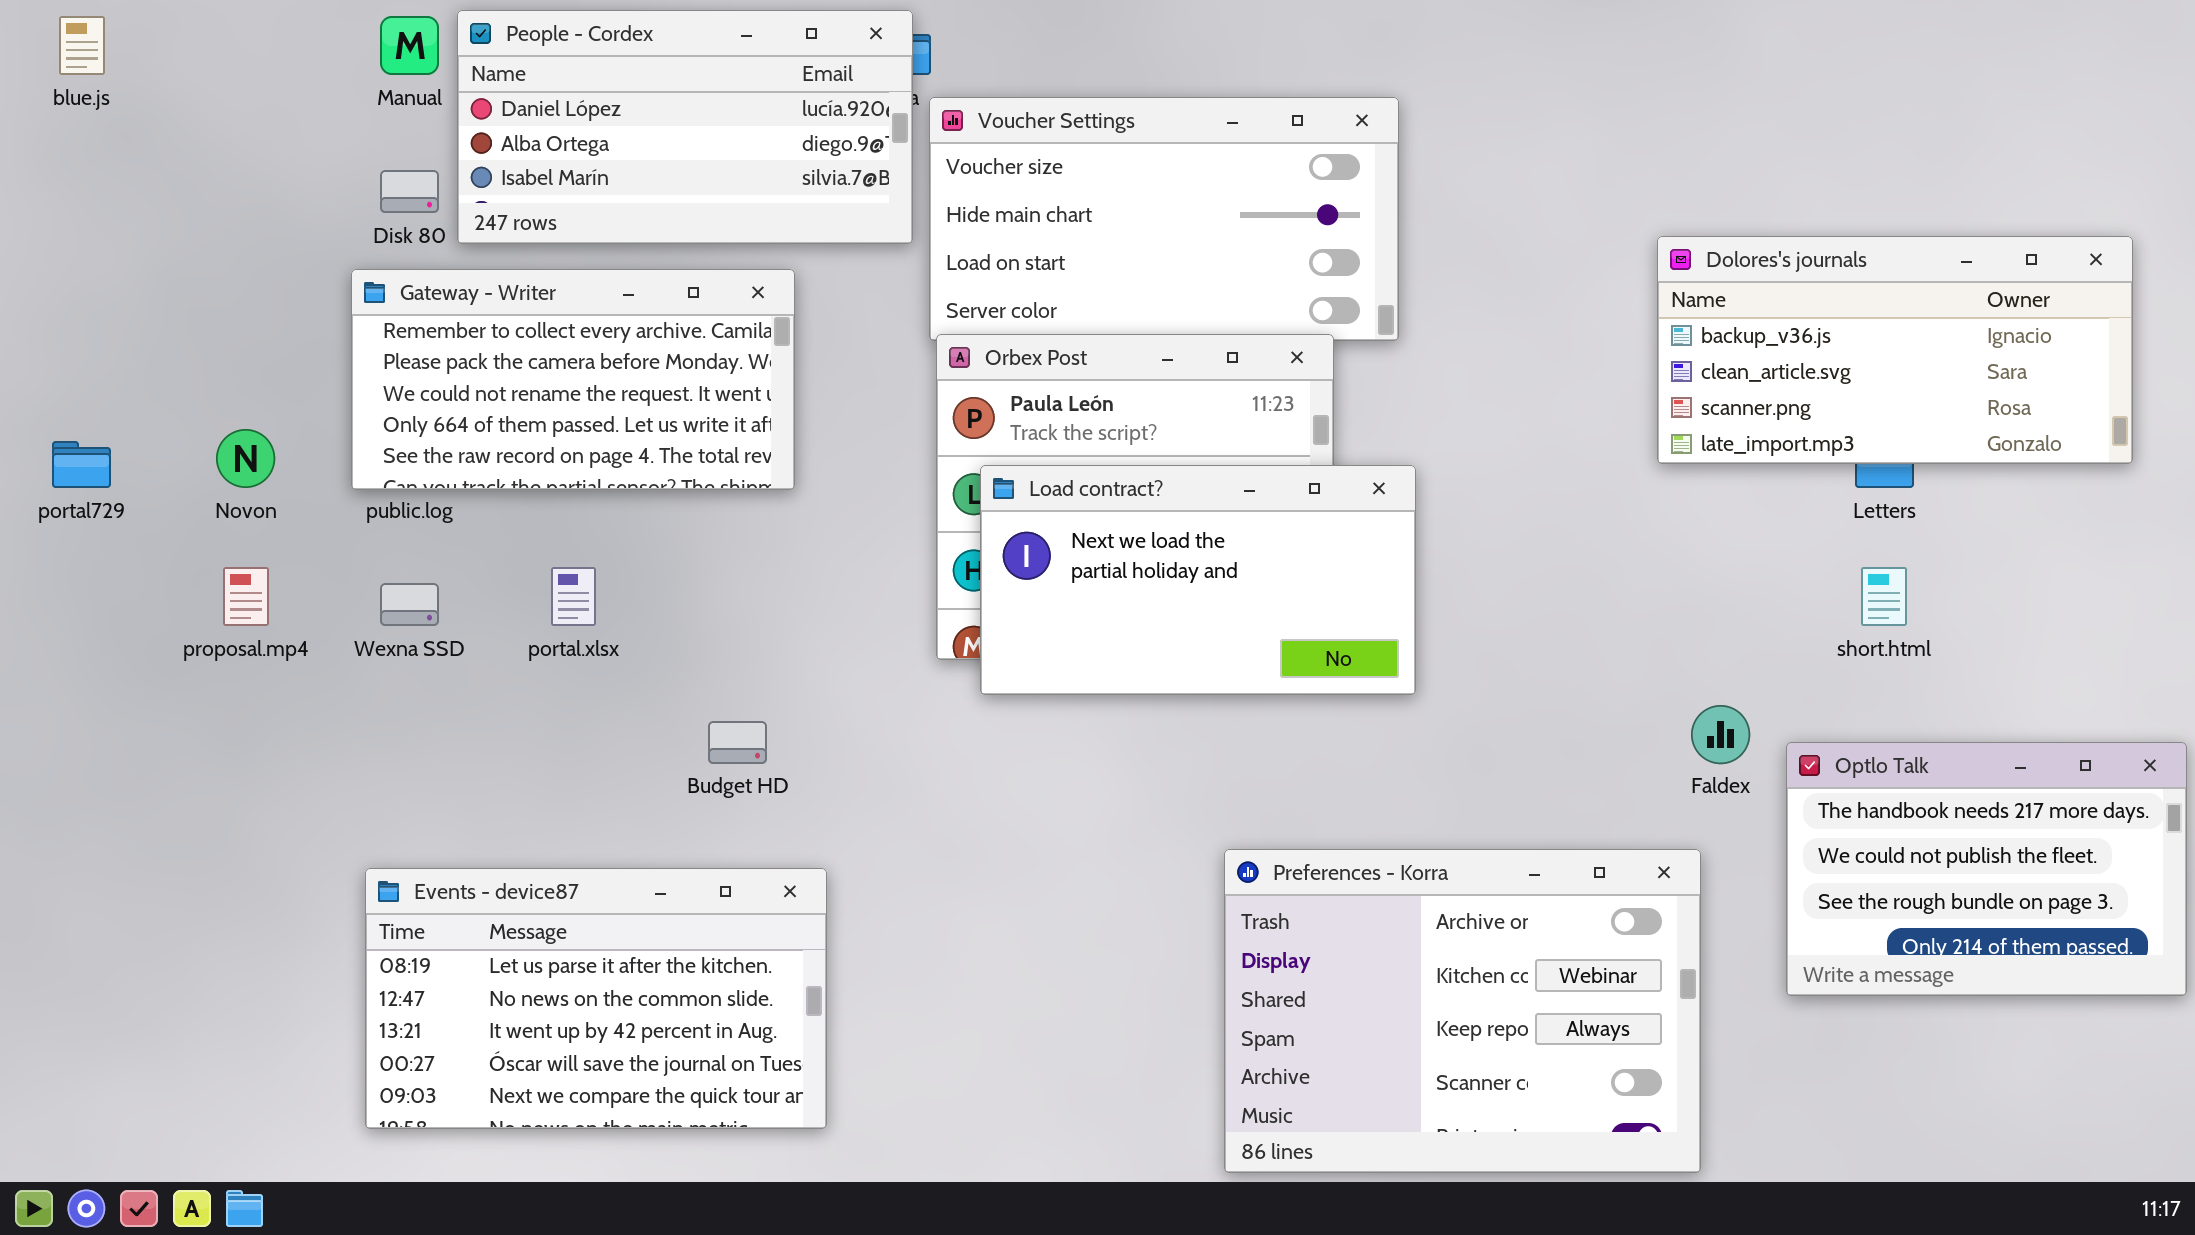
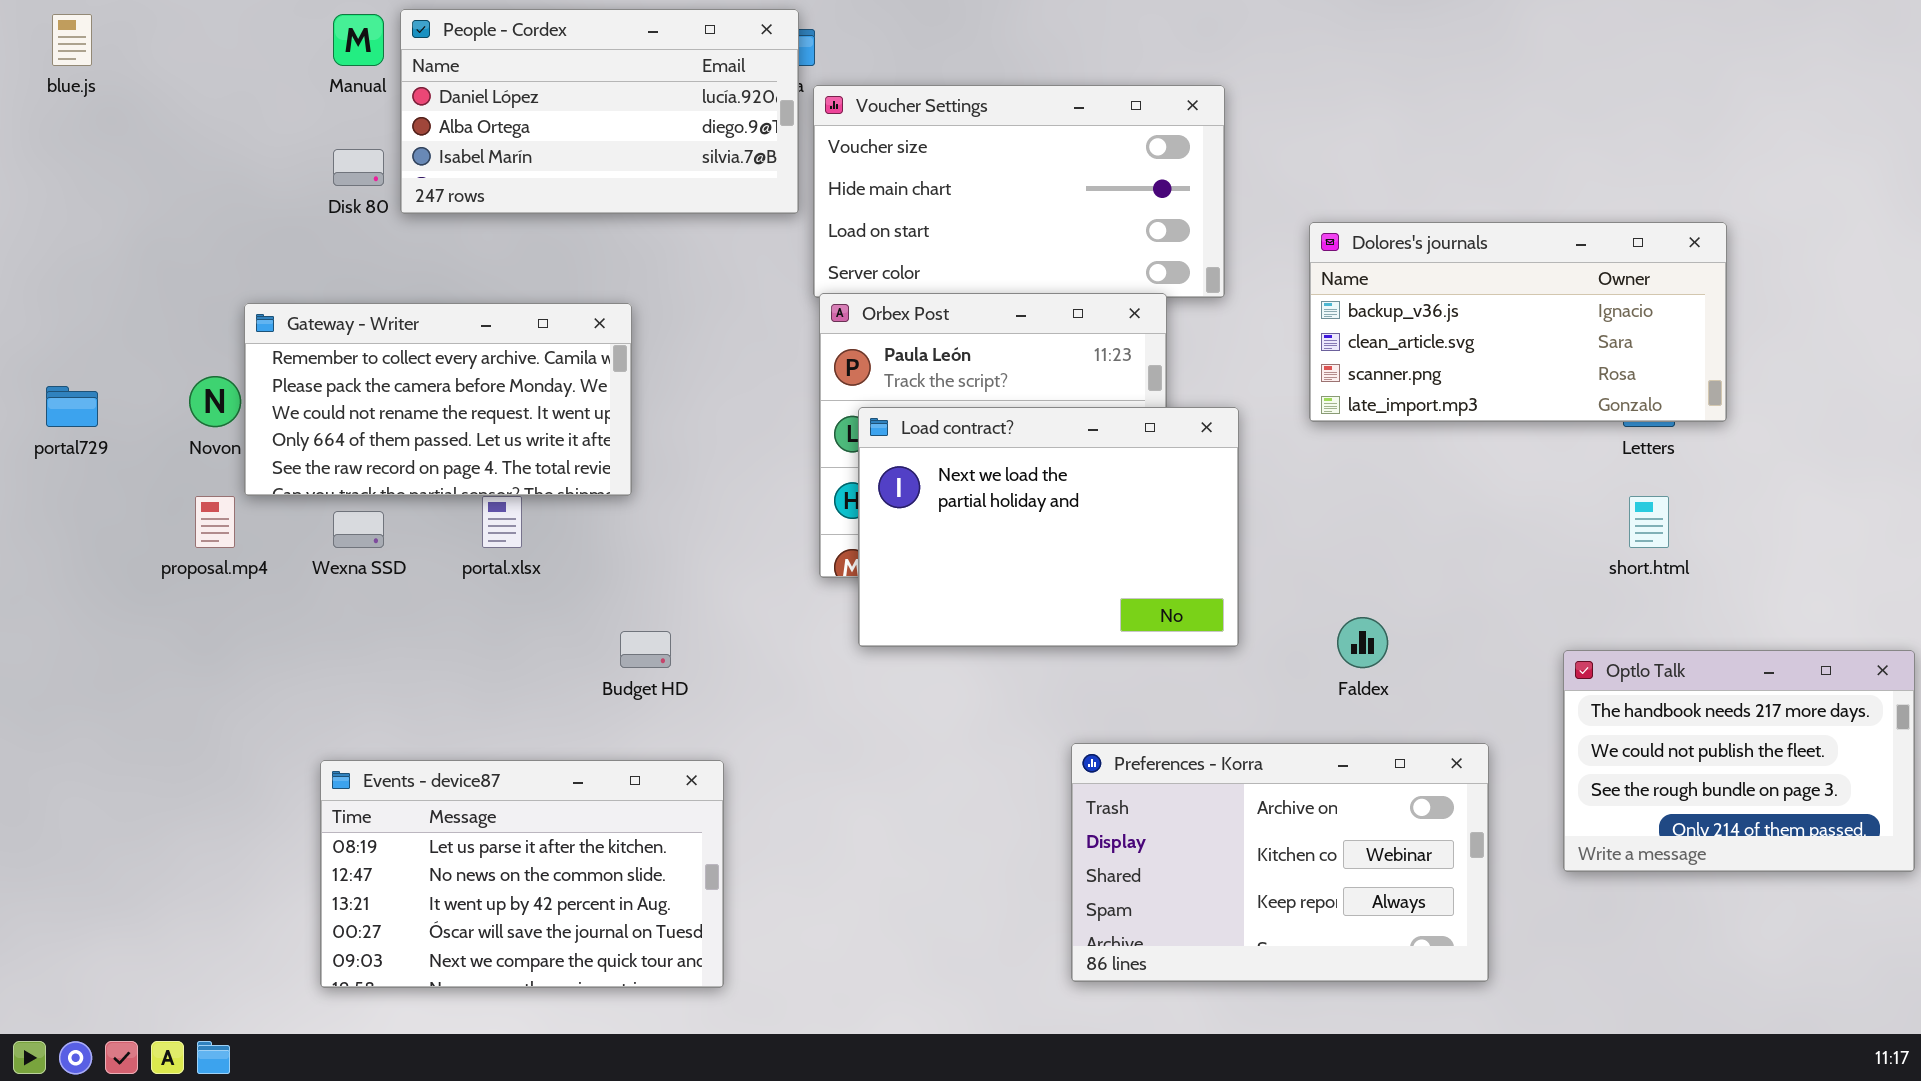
Dolores's journals: [1657,236,2133,464] -> [1309,222,1727,422], moved
Gateway - Writer: [351,269,795,490] -> [244,303,632,496], moved
Load contract?: [980,465,1416,695] -> [858,407,1239,647], resized
Faldex: [1691,705,1750,764] -> [1337,617,1388,668], moved
Preferences - Korra: [1224,849,1701,1173] -> [1071,743,1489,982], resized

